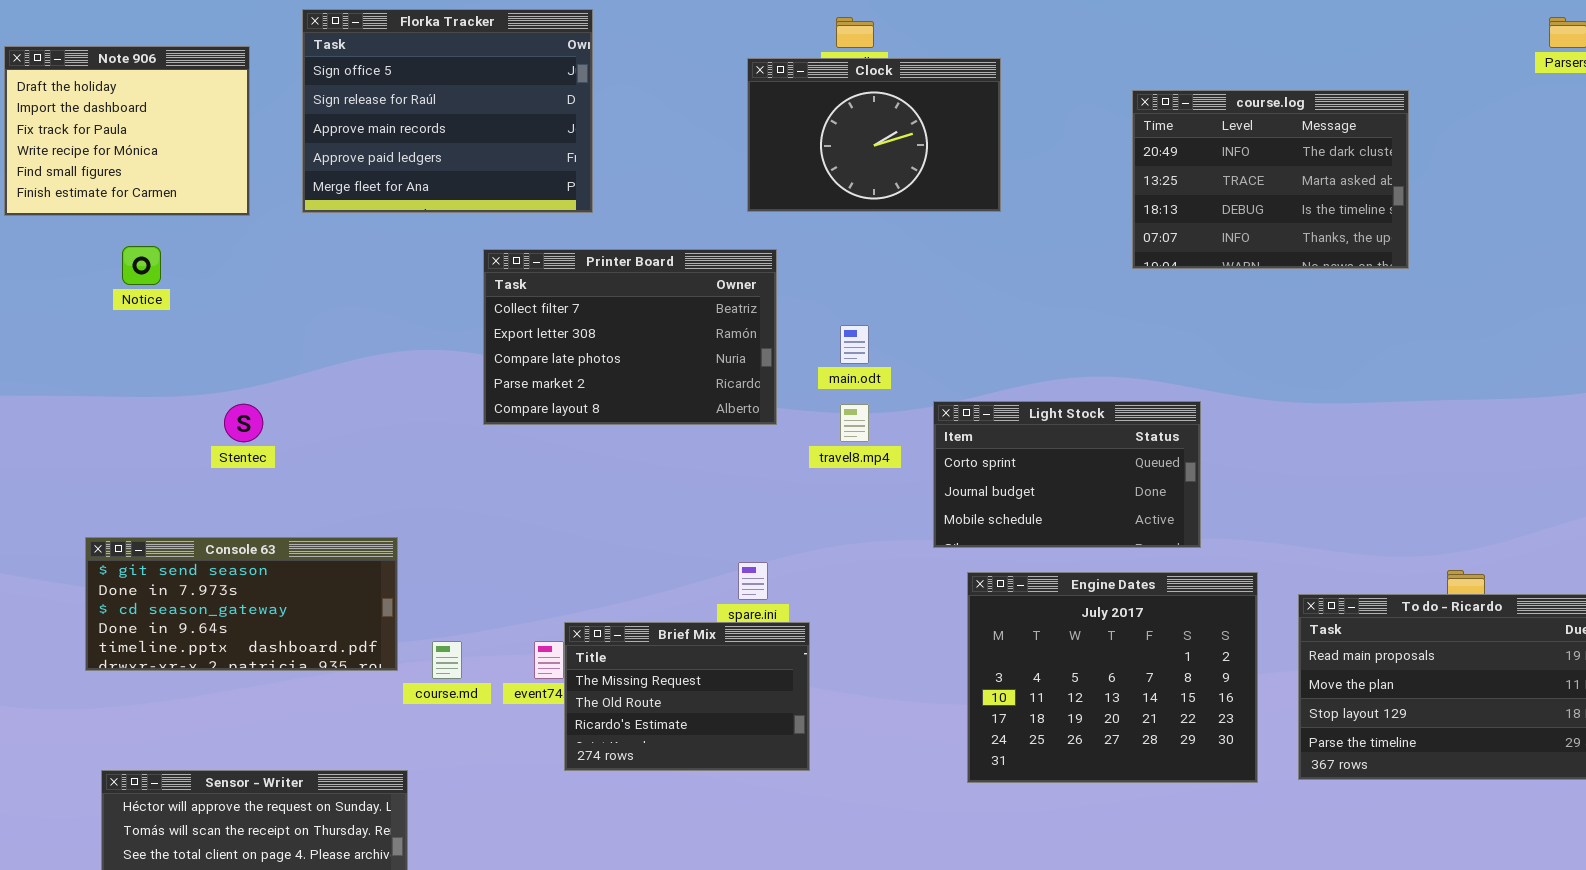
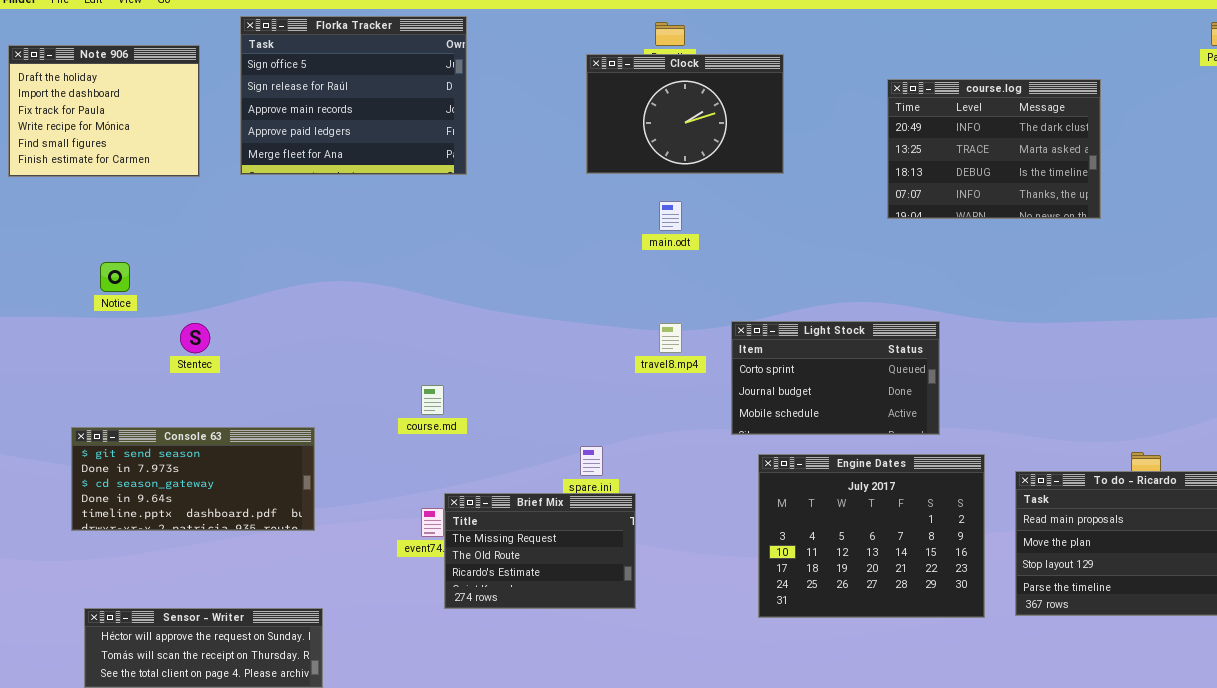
Notice: [122,246,161,285] -> [100,262,130,292], moved
Printer Board: [483,249,777,425] -> none, closed
main.odt: [840,325,869,364] -> [659,201,682,231], moved
course.md: [432,641,462,679] -> [421,385,444,415], moved

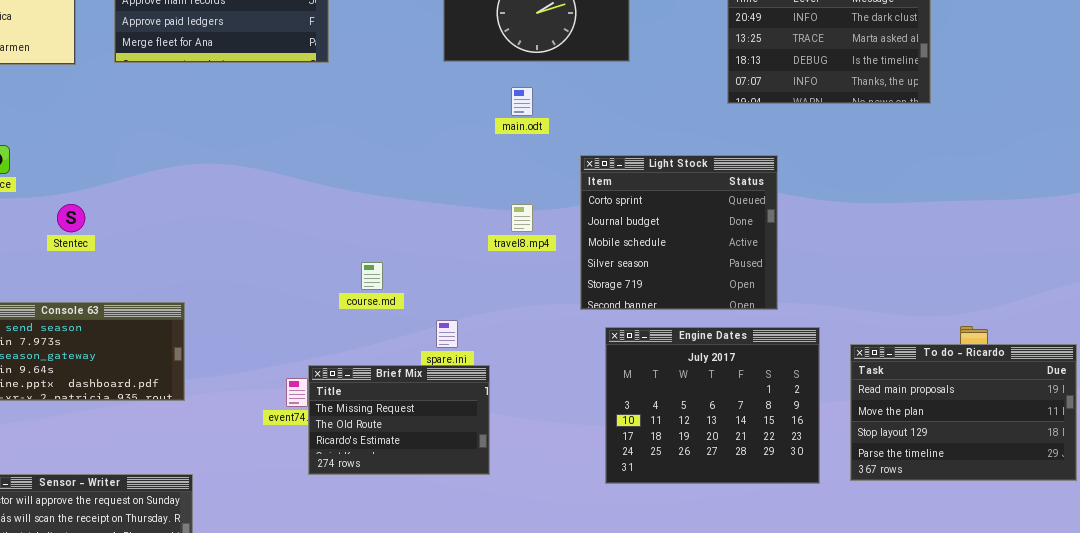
Light Stock: [731,321,940,435] -> [580,155,778,310], resized
course.md: [421,385,444,415] -> [361,262,383,290], moved

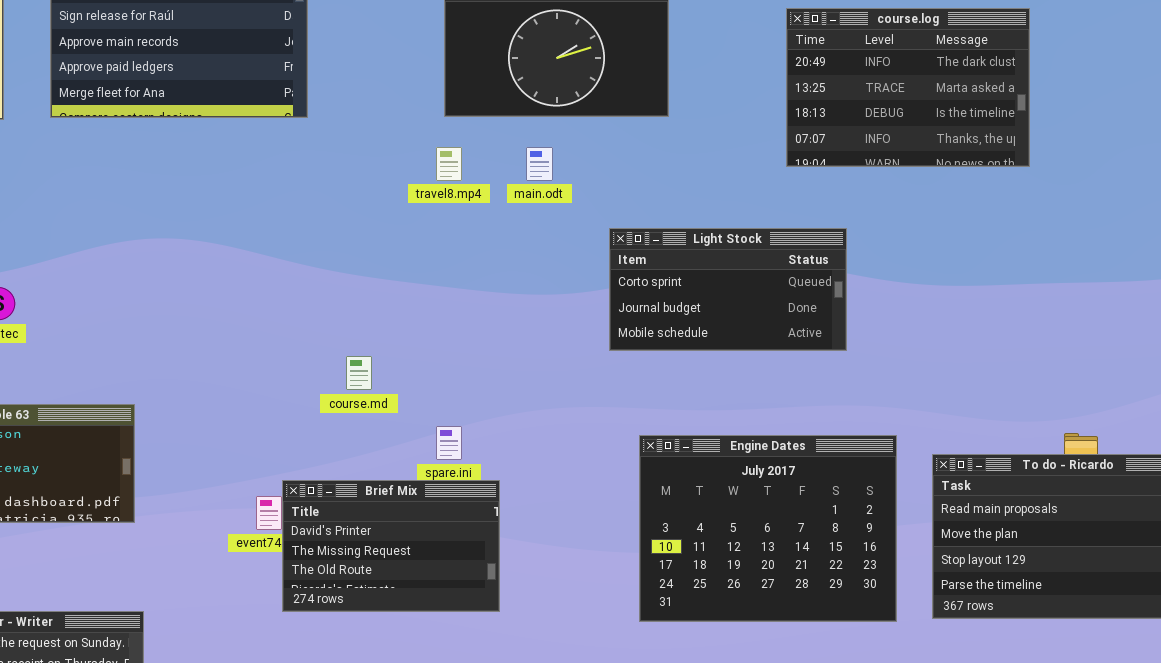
Light Stock: [580,155,778,310] -> [609,228,847,351], resized
travel8.mp4: [511,204,533,232] -> [436,147,462,181], moved
Brief Mix: [308,365,490,475] -> [282,480,500,612], scrolled up 1 row

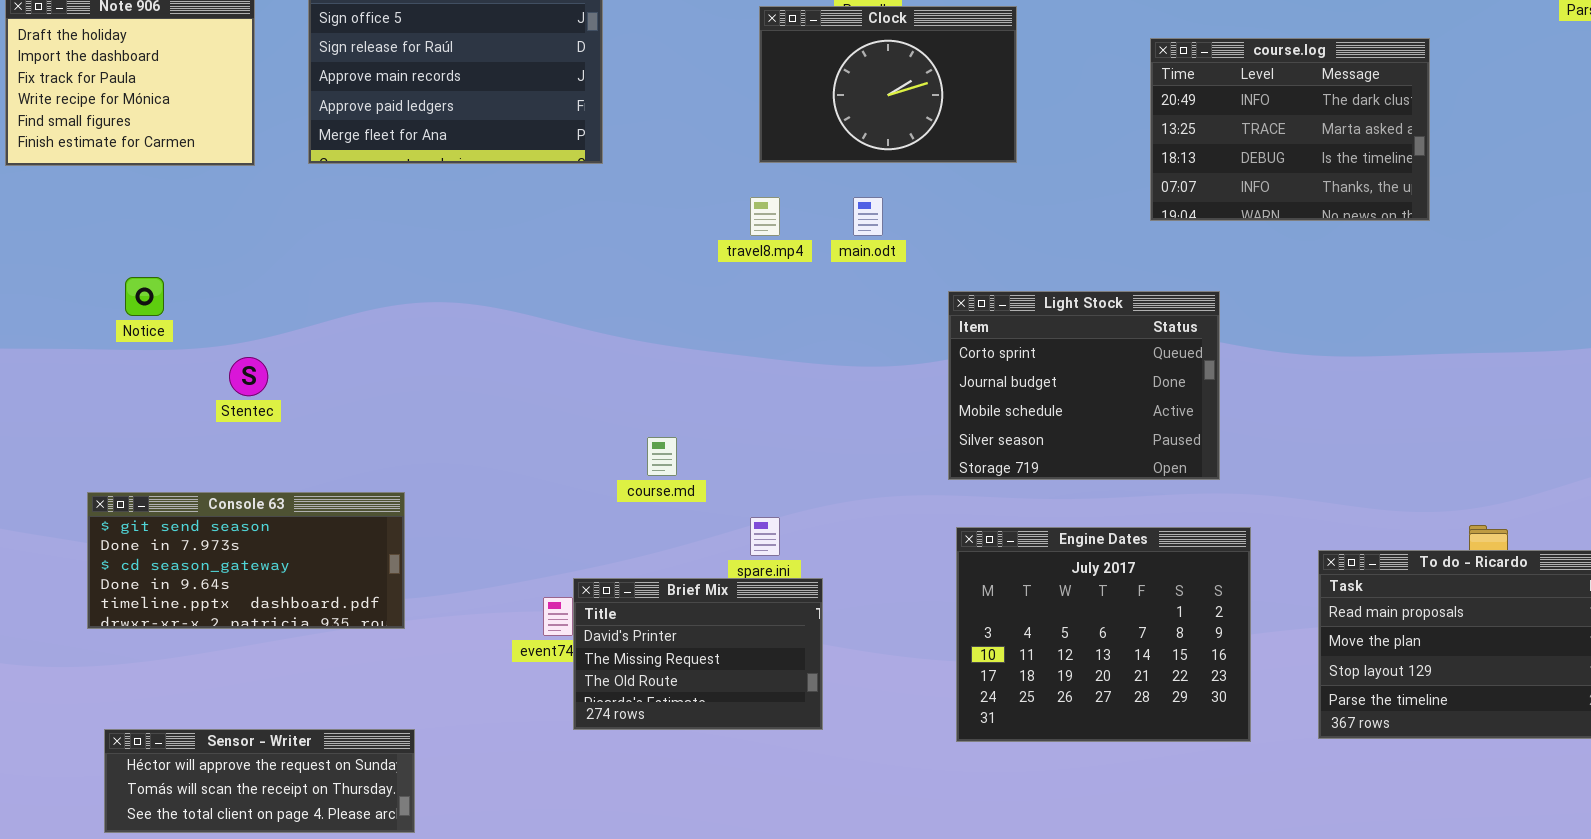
Light Stock: [609,228,847,351] -> [948,291,1220,480], resized
Engine Dates: [639,435,897,622] -> [956,527,1251,742], moved

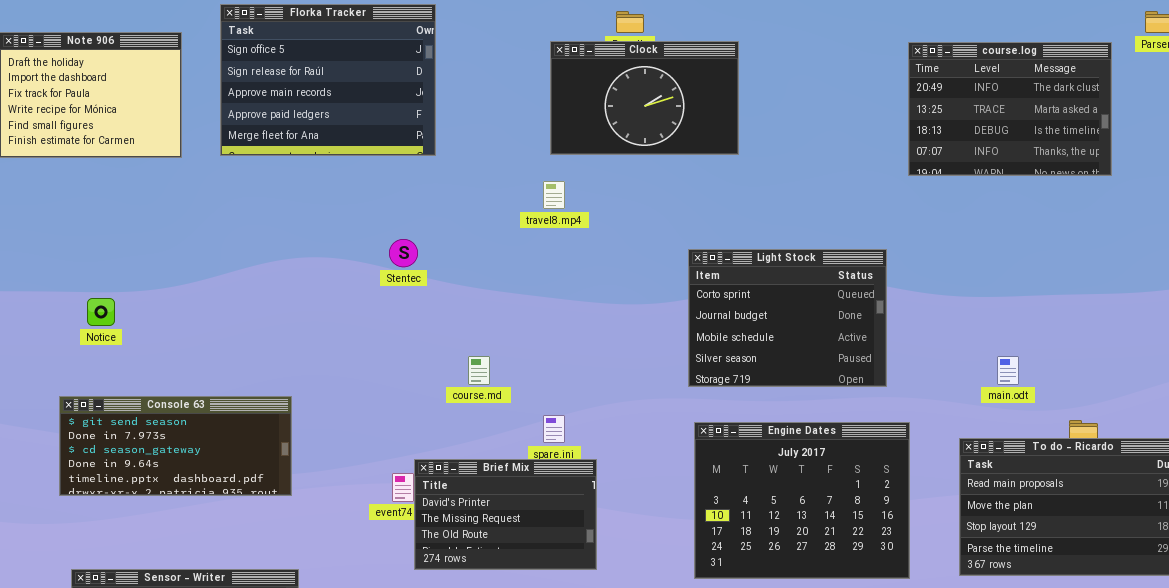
course.log: [1150,38,1430,221] -> [908,42,1112,176], moved
main.odt: [853,197,883,236] -> [997,356,1019,385], moved
Notice: [125,277,164,316] -> [87,298,115,326], moved
Stentec: [229,357,268,396] -> [389,239,418,267], moved

